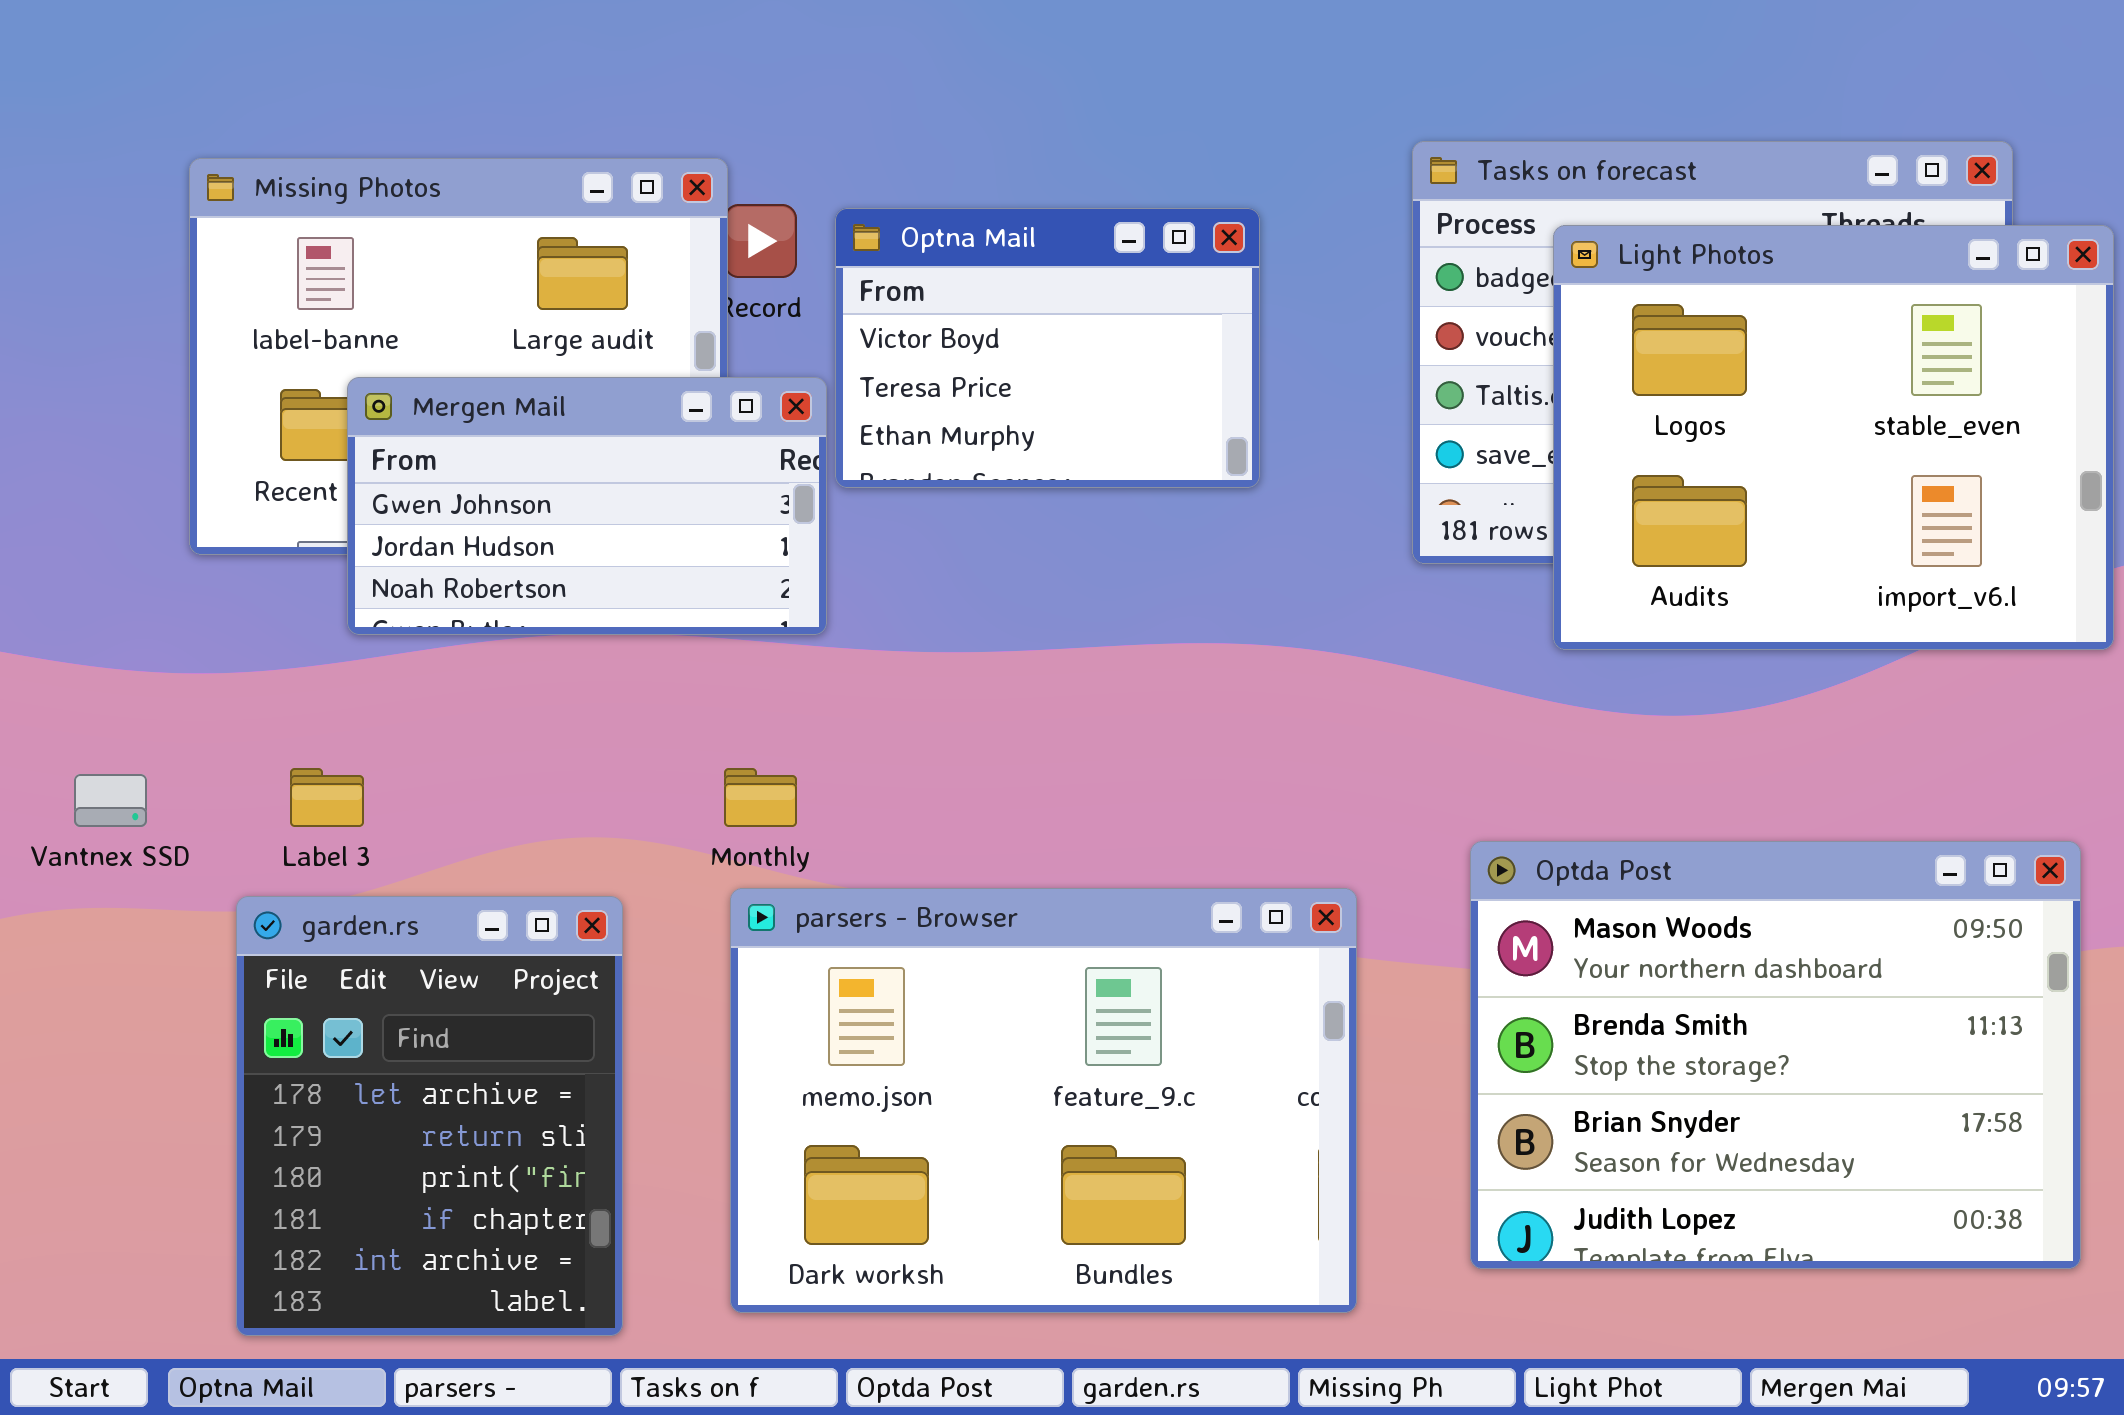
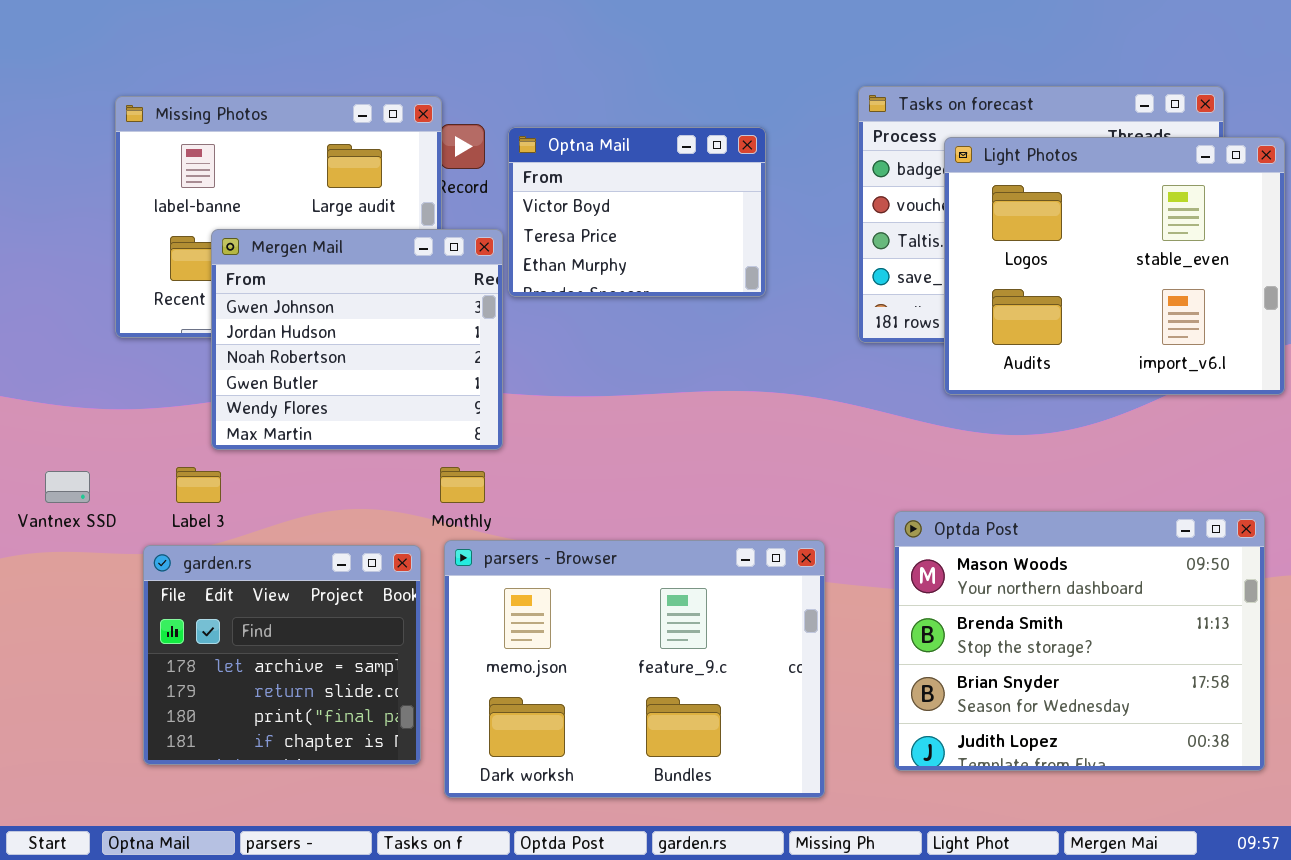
Mergen Mail: [347,377,827,635] -> [211,229,503,450], resized
garden.rs: [236,896,623,1336] -> [143,545,421,765], resized

